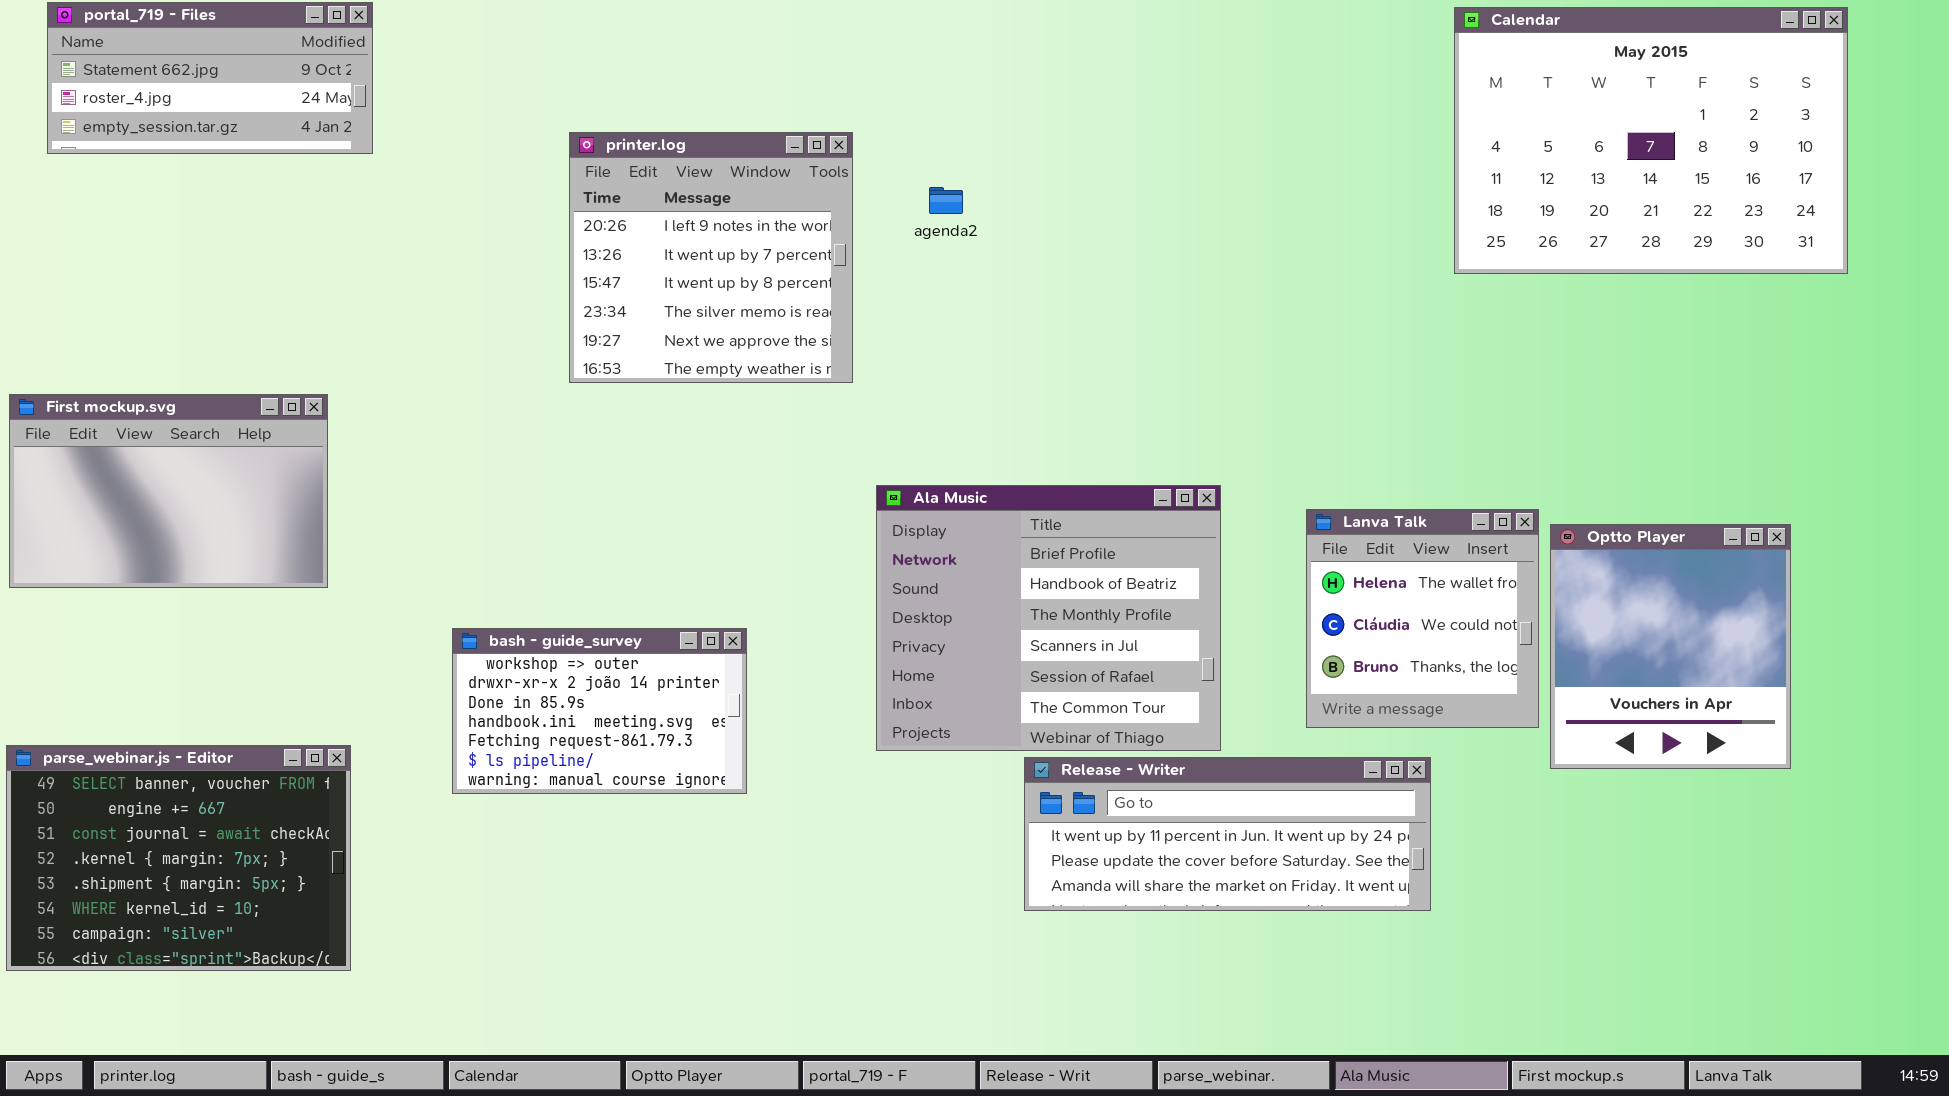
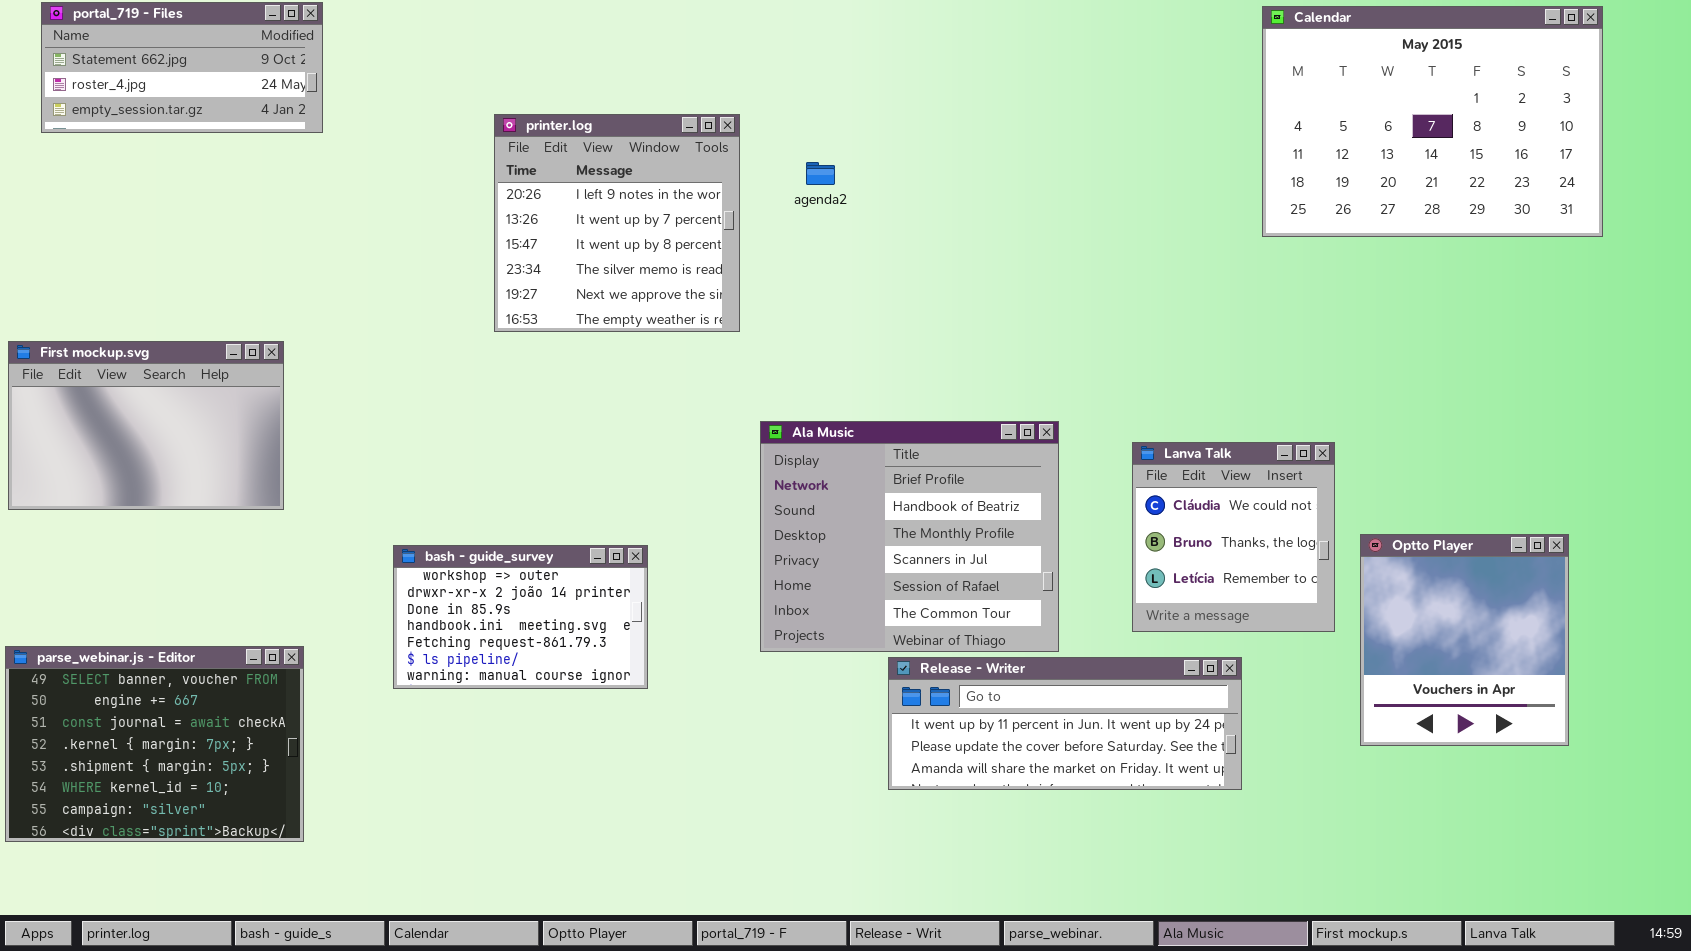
Lanva Talk: [1306,509,1539,728] -> [1132,442,1335,632], scrolled down 1 row
Optto Player: [1550,524,1791,769] -> [1360,534,1569,746], moved

